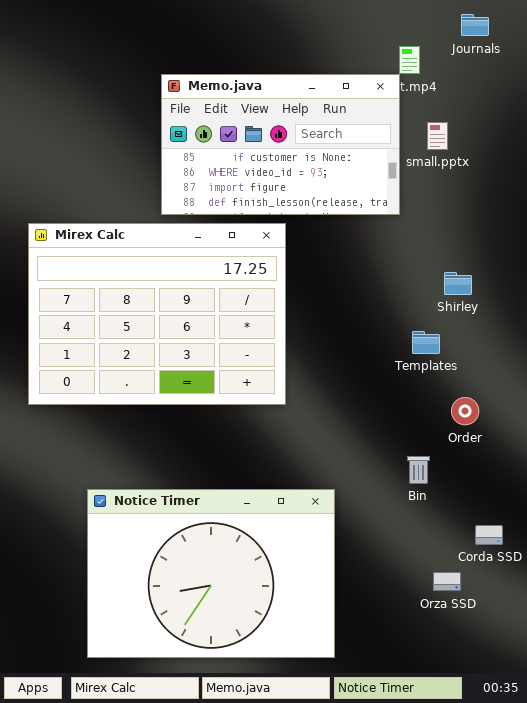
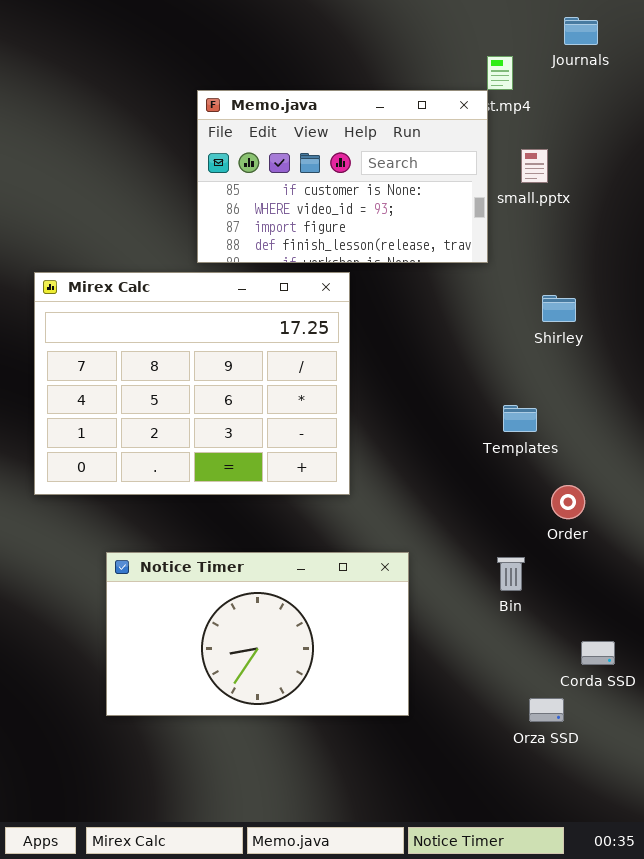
Shirley: [444,272,472,295] -> [542,295,576,322], moved
Notice Timer: [87,489,335,658] -> [106,552,409,716], moved, resized

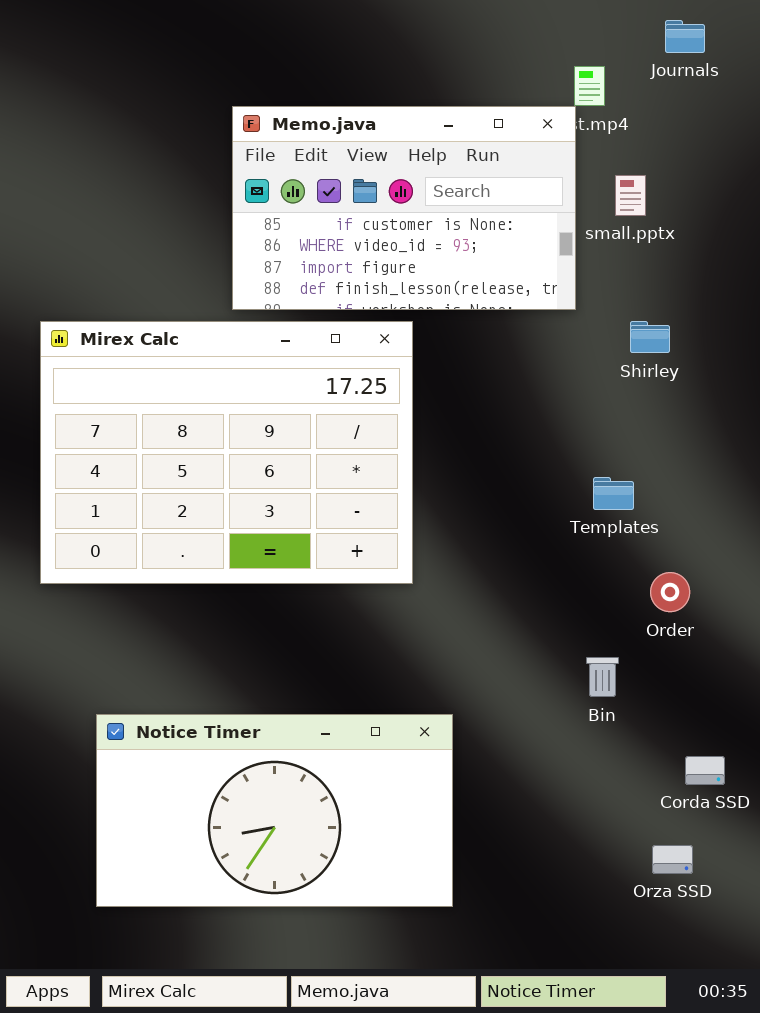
Shirley: [542,295,576,322] -> [630,321,670,353], moved
Notice Timer: [106,552,409,716] -> [96,714,453,907], moved
Orza SSD: [529,698,564,722] -> [652,845,693,874], moved

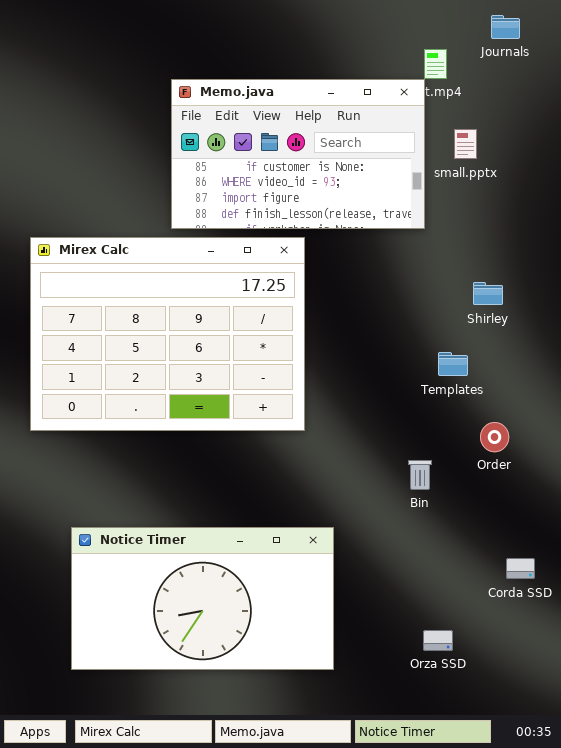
Shirley: [630,321,670,353] -> [473,282,503,305], moved
Bin: [586,657,619,697] -> [408,460,432,490], moved
Orza SSD: [652,845,693,874] -> [423,630,453,651], moved

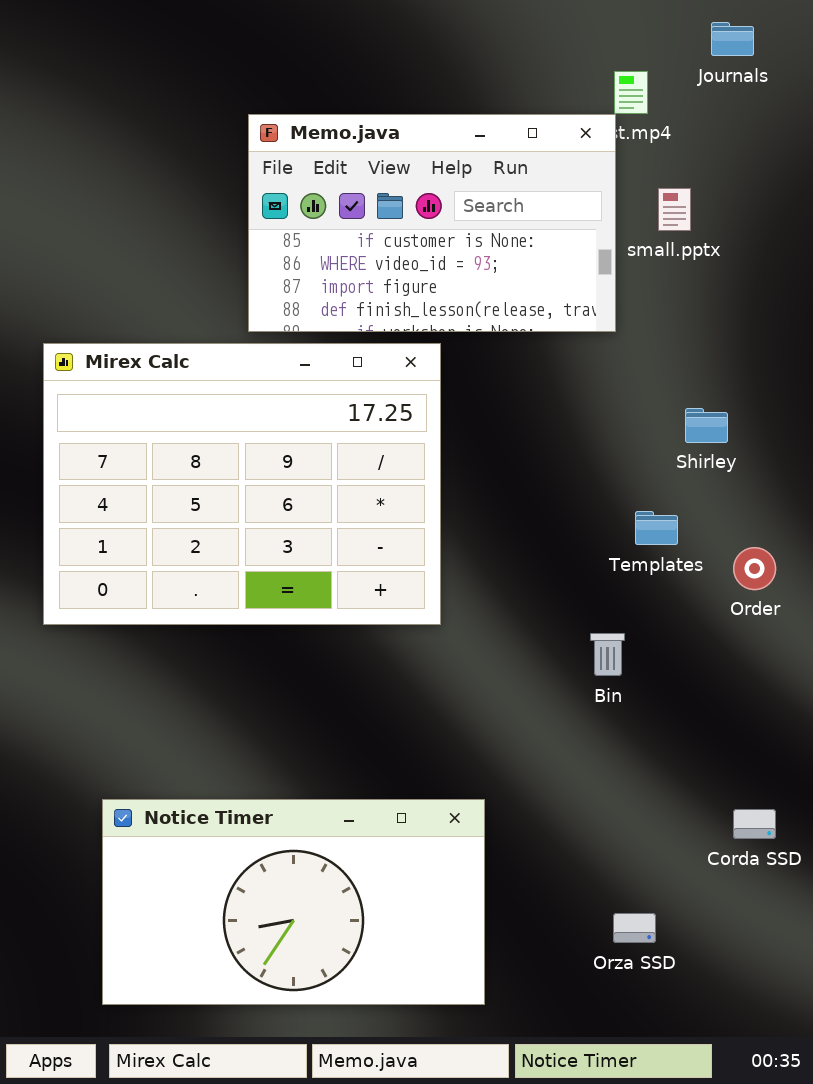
Order: [480,422,509,452] -> [733,547,776,590], moved
Bin: [408,460,432,490] -> [590,633,625,676], moved
Notice Timer: [71,527,334,670] -> [102,799,485,1005], moved

